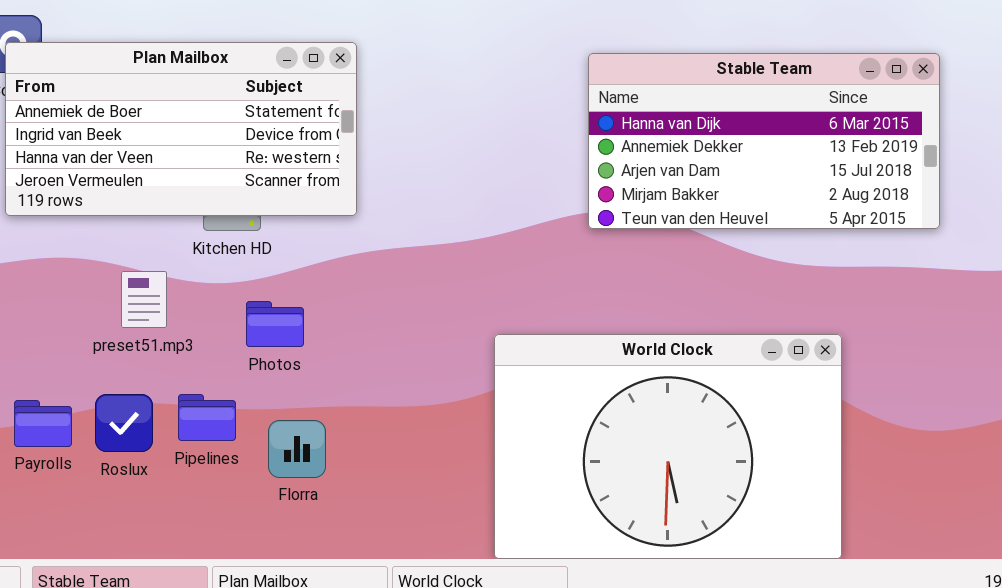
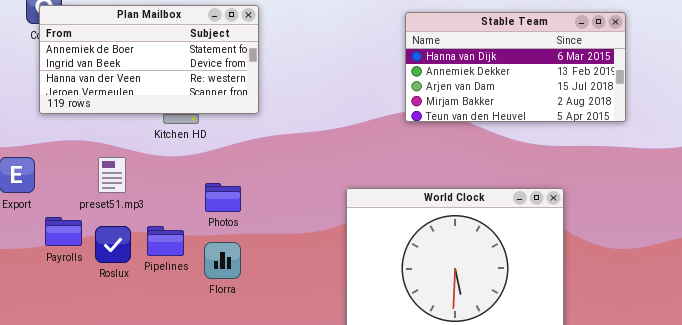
preset51.mp3: [121,271,167,328] -> [98,157,126,193], moved
Photos: [246,301,304,347] -> [205,183,241,212], moved
Payrolls: [14,400,72,447] -> [45,217,82,246], moved

